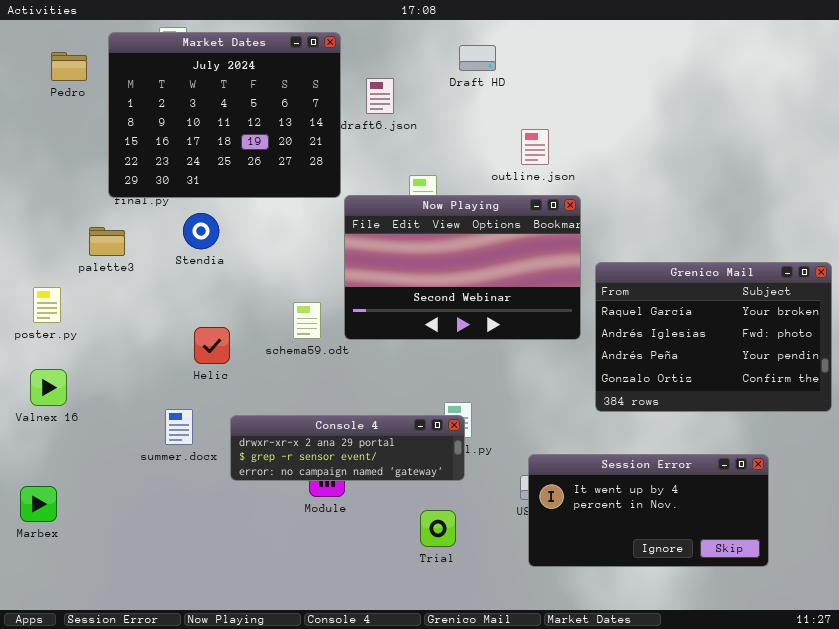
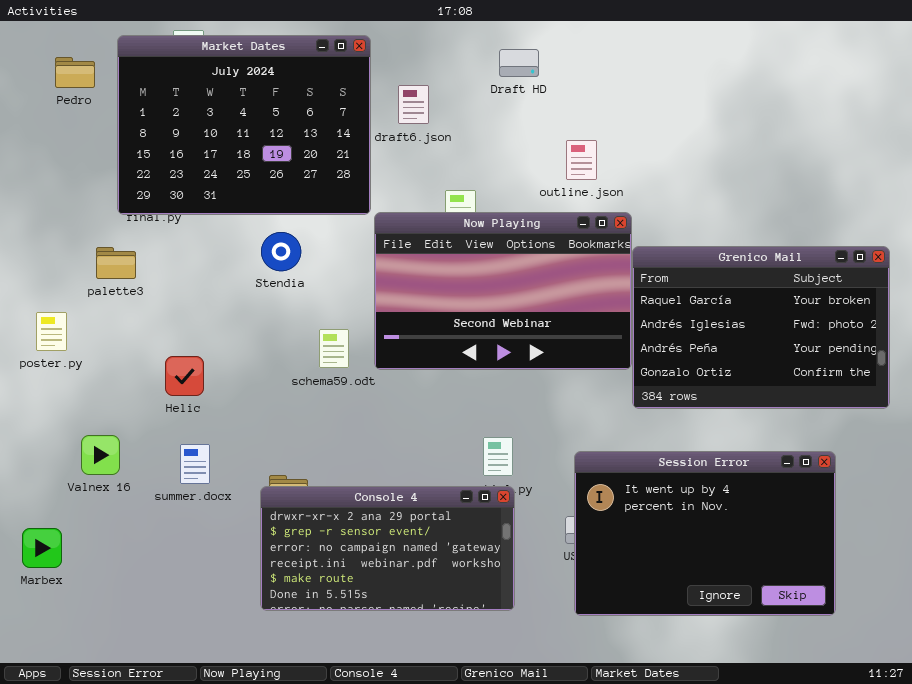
Stendia: [183,213,219,249] -> [261,232,301,271], moved
Grenico Mail: [595,262,832,412] -> [632,246,890,409], moved
Helic: [194,327,230,364] -> [165,356,204,396], moved
Valnex 16: [30,369,67,406] -> [81,435,120,475], moved
Console 4: [230,415,465,481] -> [260,486,515,611], moved, resized
Session Error: [528,454,769,567] -> [574,451,836,616], resized

